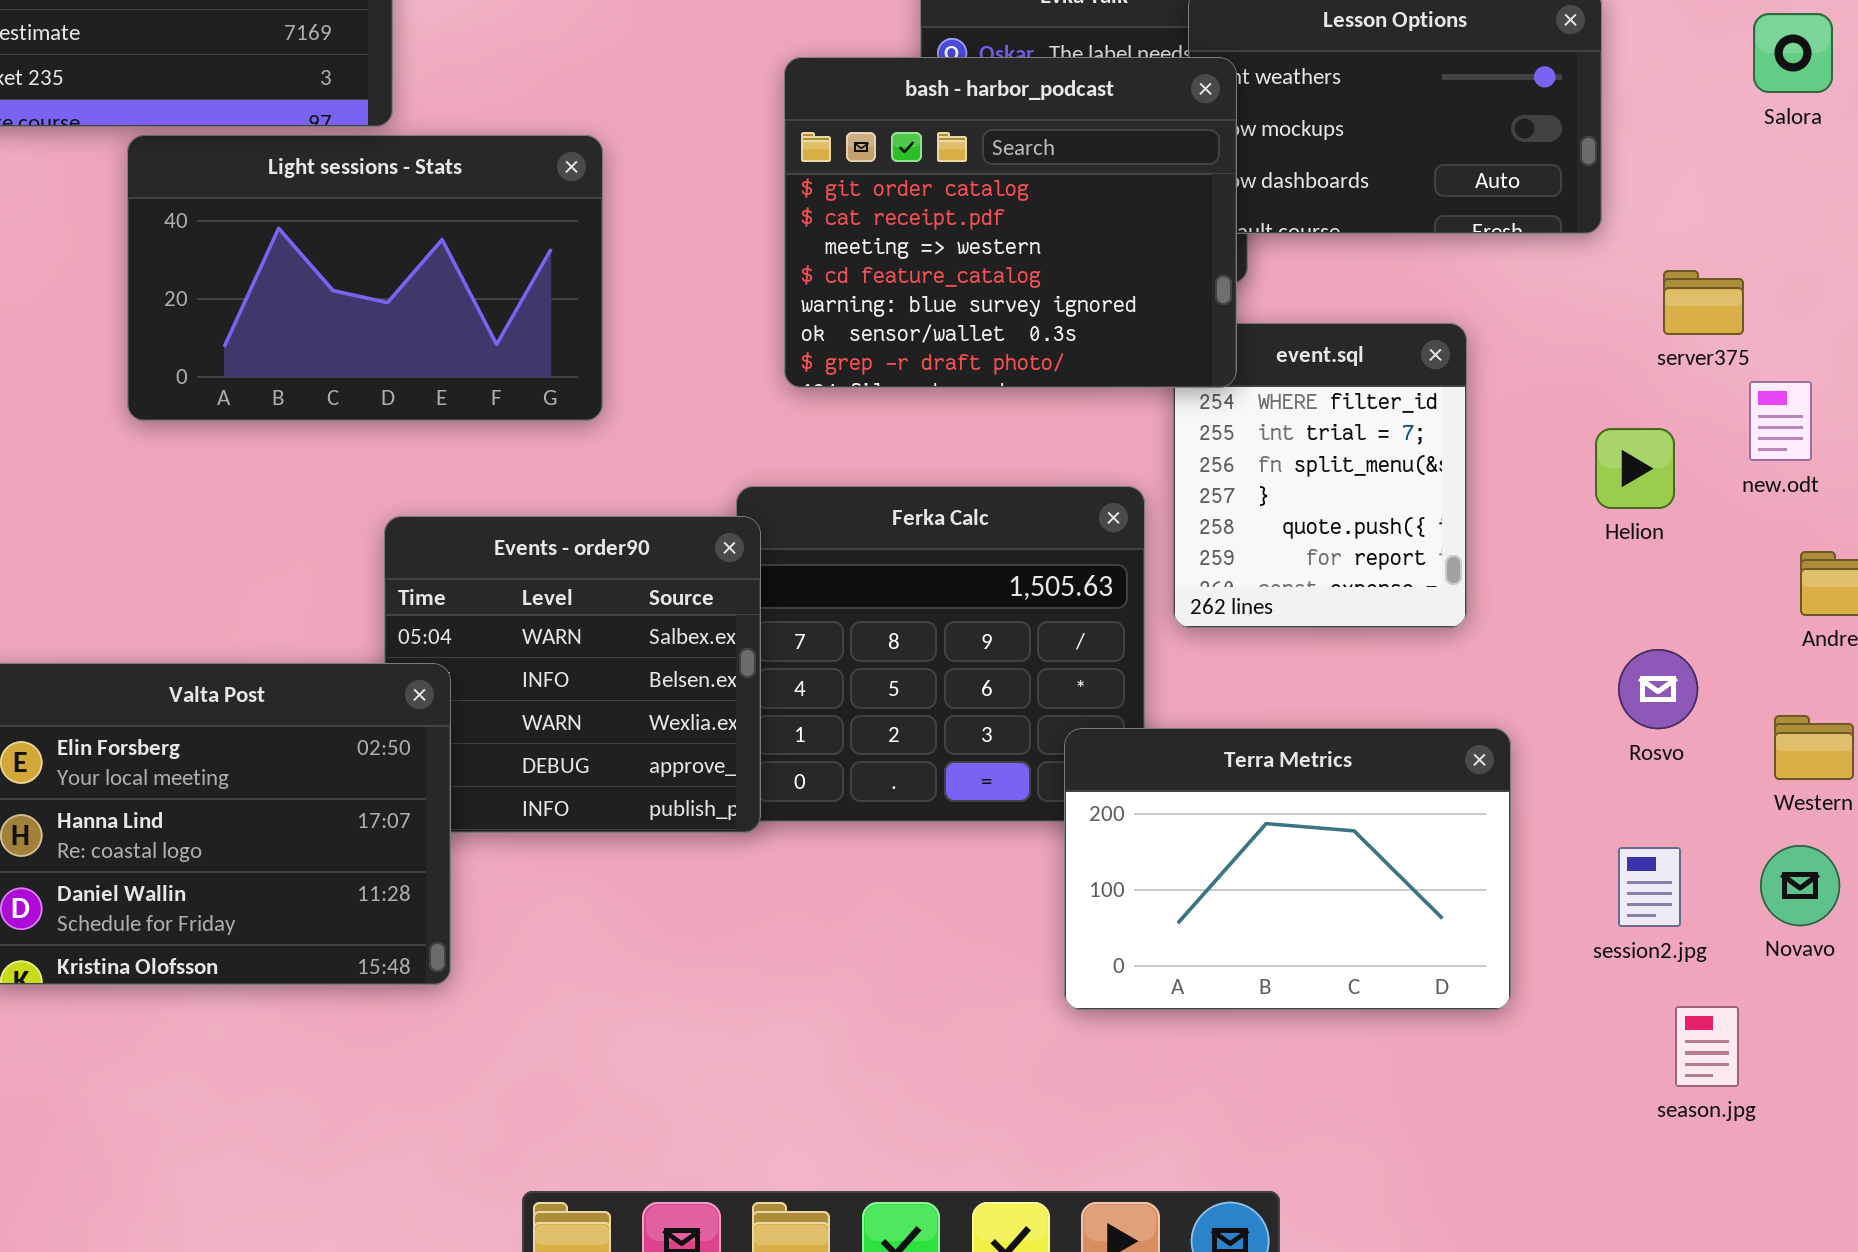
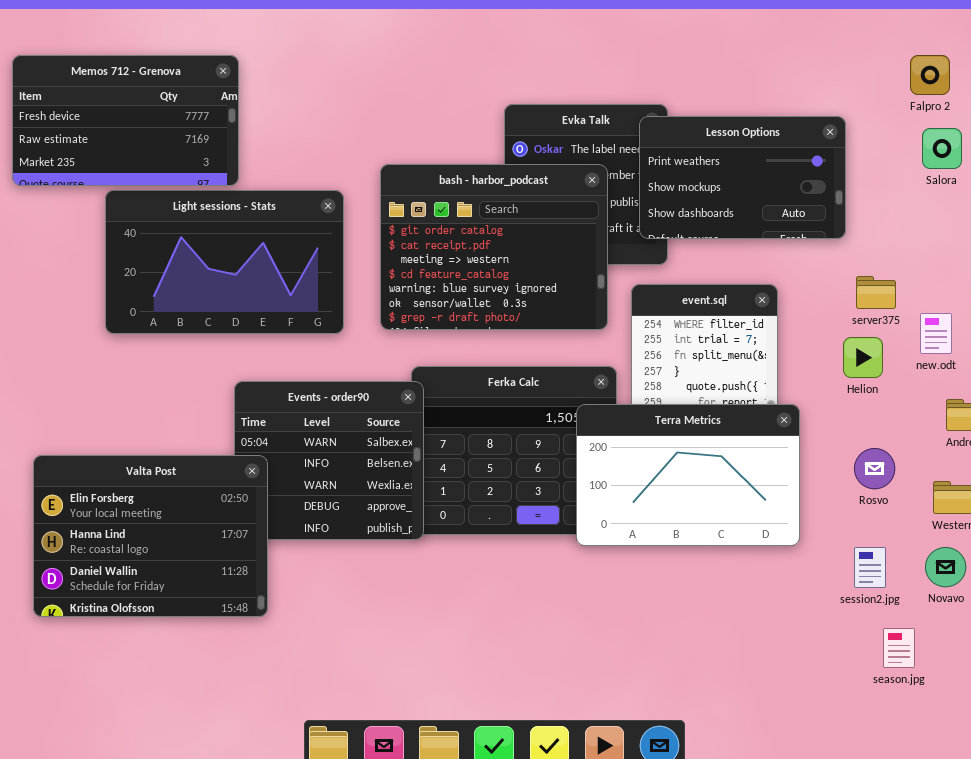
bash - harbor_podcast: [784,57,1237,388] -> [380,164,608,330], moved
server375: [1663,270,1744,335] -> [856,276,896,309], moved
Terra Metrics: [1064,728,1511,1010] -> [576,404,800,546], moved

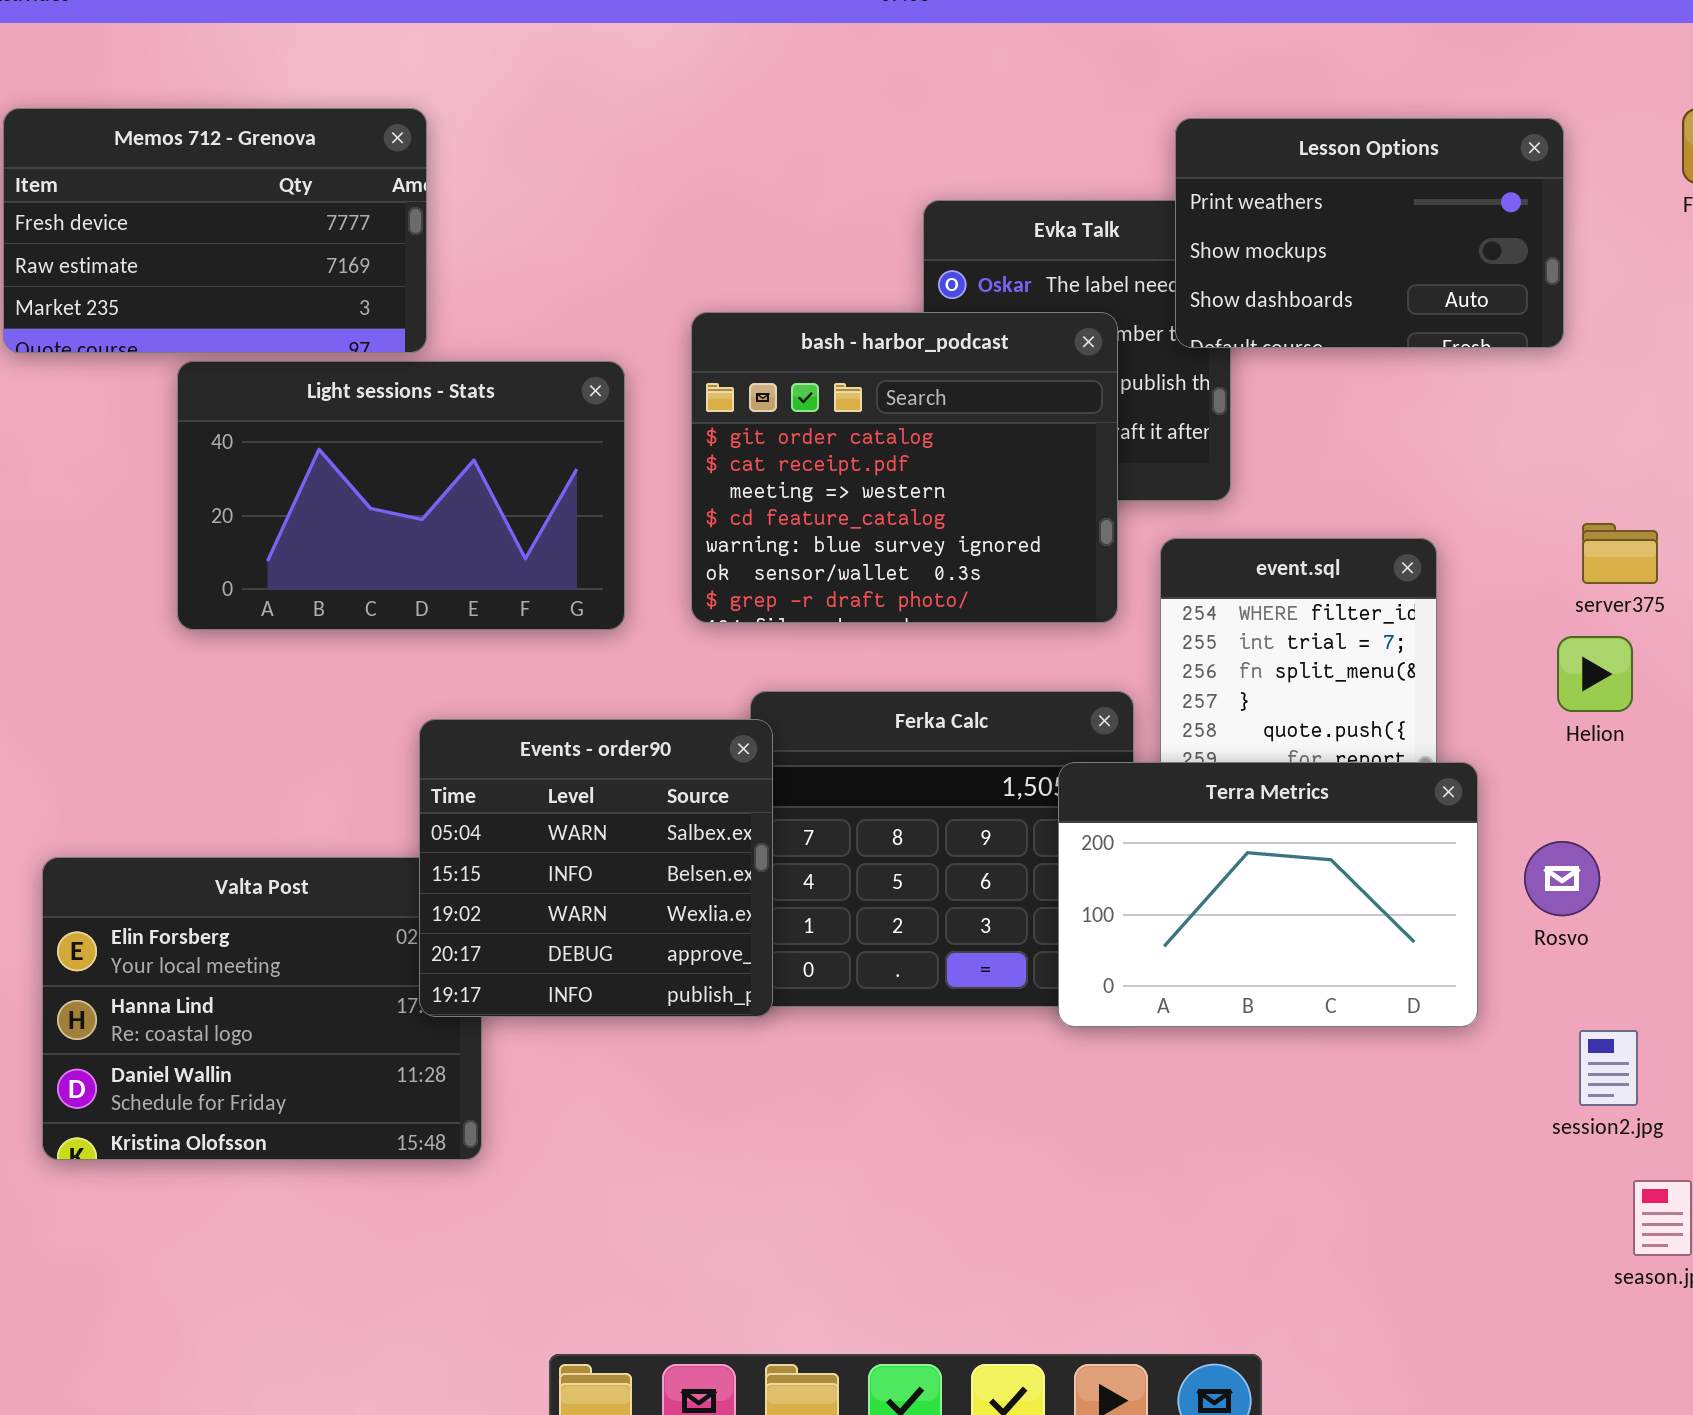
Lesson Options: [639,116,846,239] -> [1175,118,1564,348], moved
Events - order90: [234,381,424,540] -> [419,719,773,1017], raised
Rosvo: [854,448,895,489] -> [1524,841,1600,916], moved

